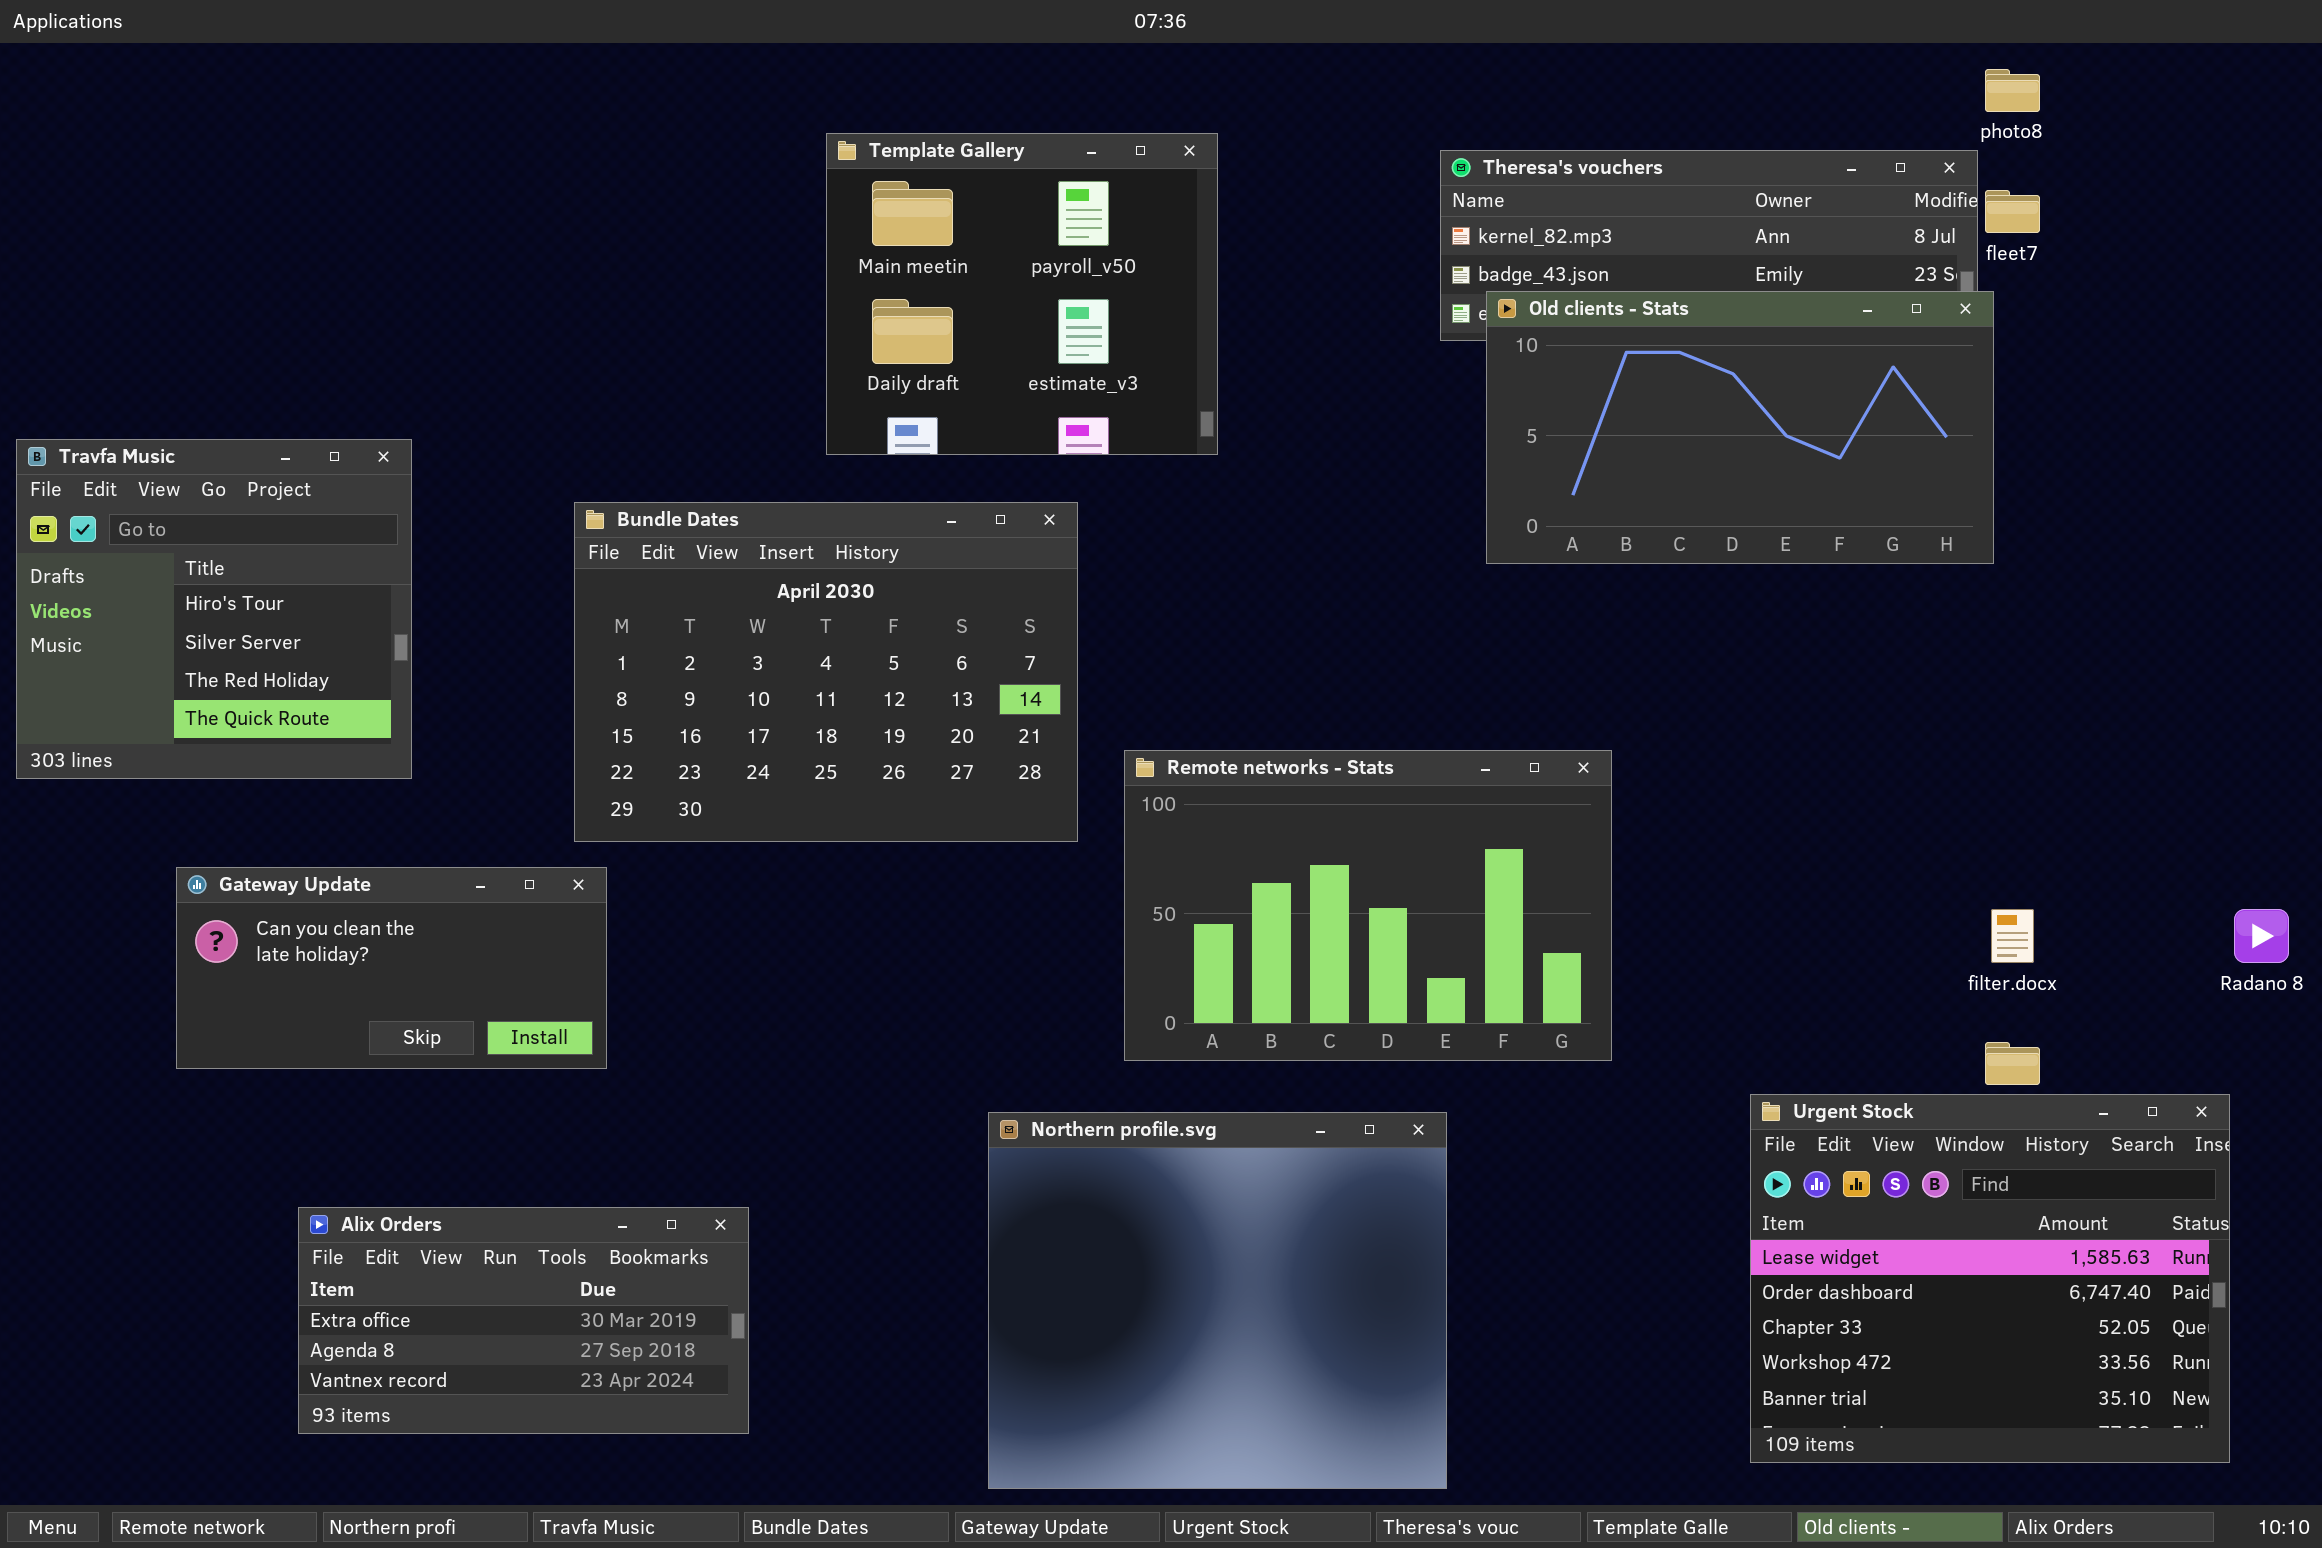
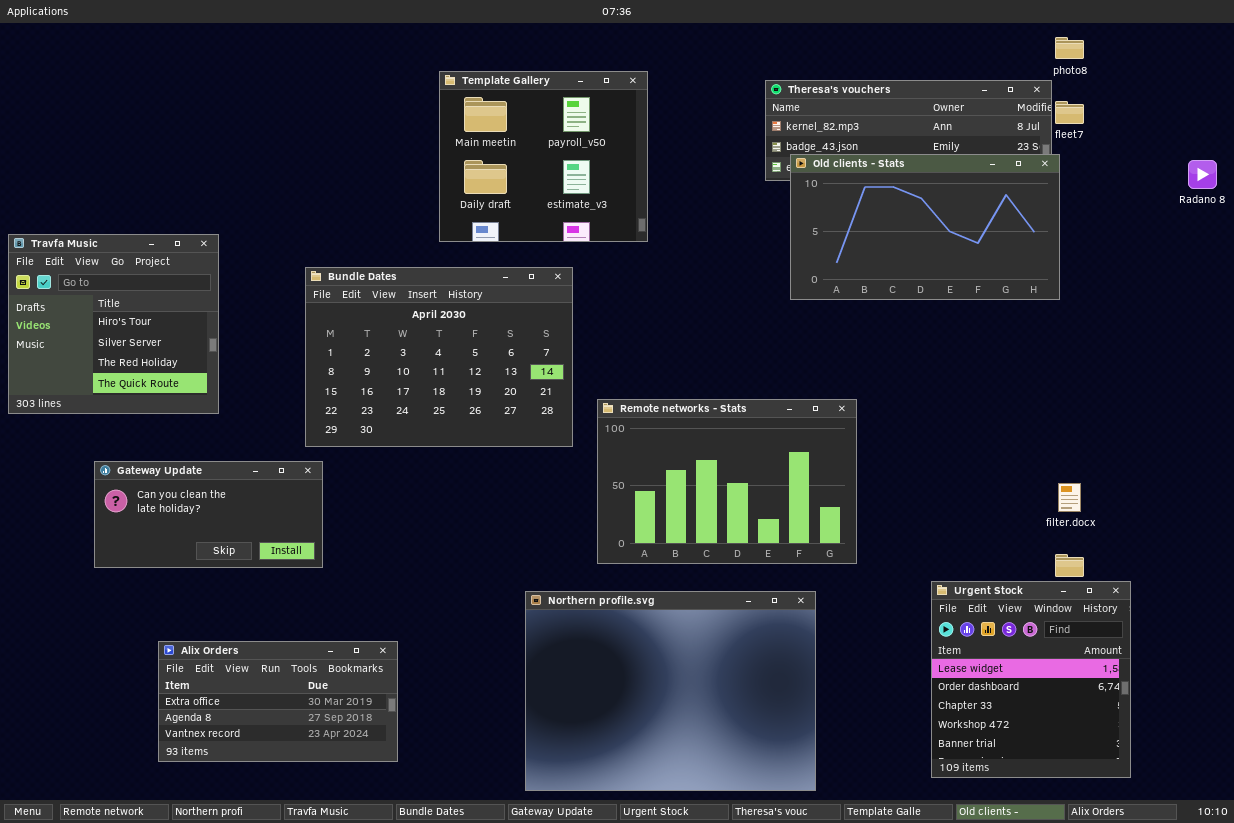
Radano 8: [2234,909,2289,963] -> [1188,160,1217,189], moved
Urgent Stock: [1750,1094,2230,1463] -> [931,581,1131,778], resized
Northern profile.svg: [988,1112,1447,1489] -> [525,591,816,791], resized

